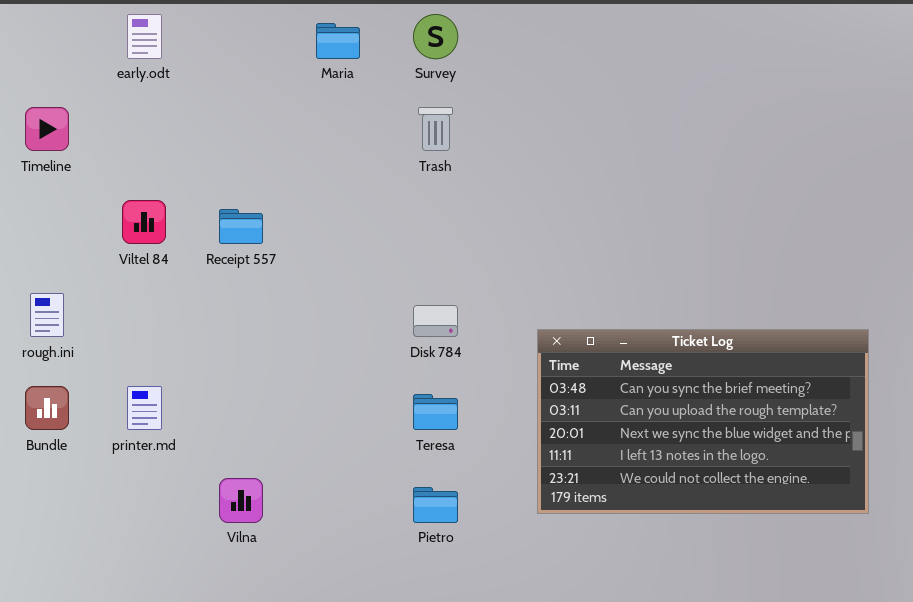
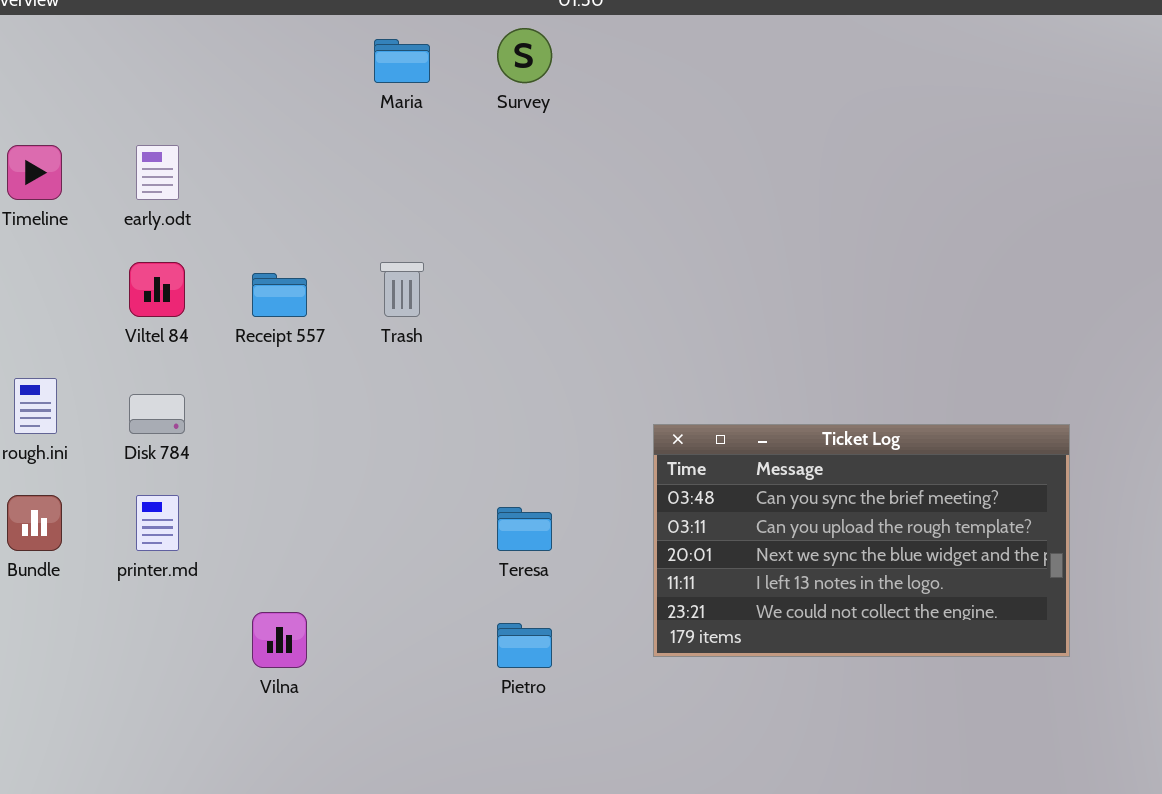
early.odt: [127,14,162,59] -> [136,145,179,200], moved
Trash: [418,107,453,151] -> [380,262,424,317], moved
Disk 784: [413,305,458,337] -> [129,394,185,434], moved

